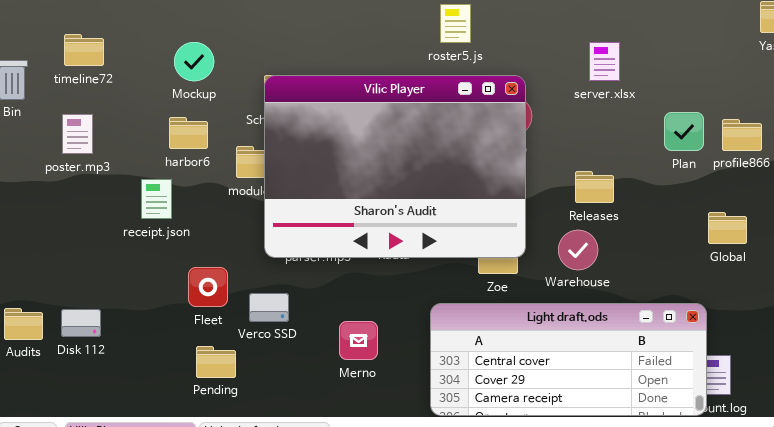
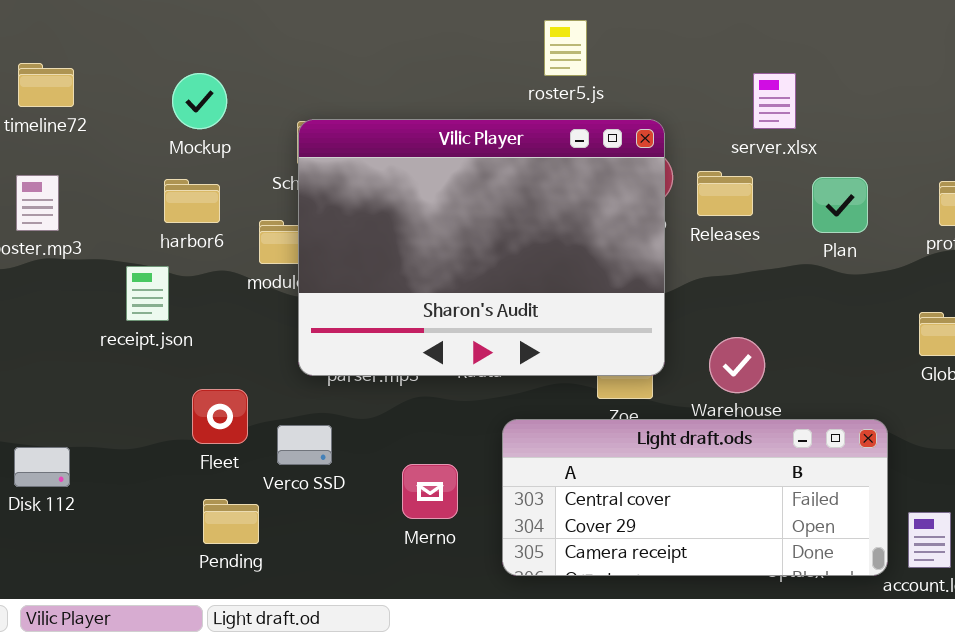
Plan: [664,112,704,151] -> [812,177,868,233], moved
Releases: [575,171,614,203] -> [697,171,753,216], moved
Light draft.ods: [430,303,707,416] -> [502,419,888,576], moved

